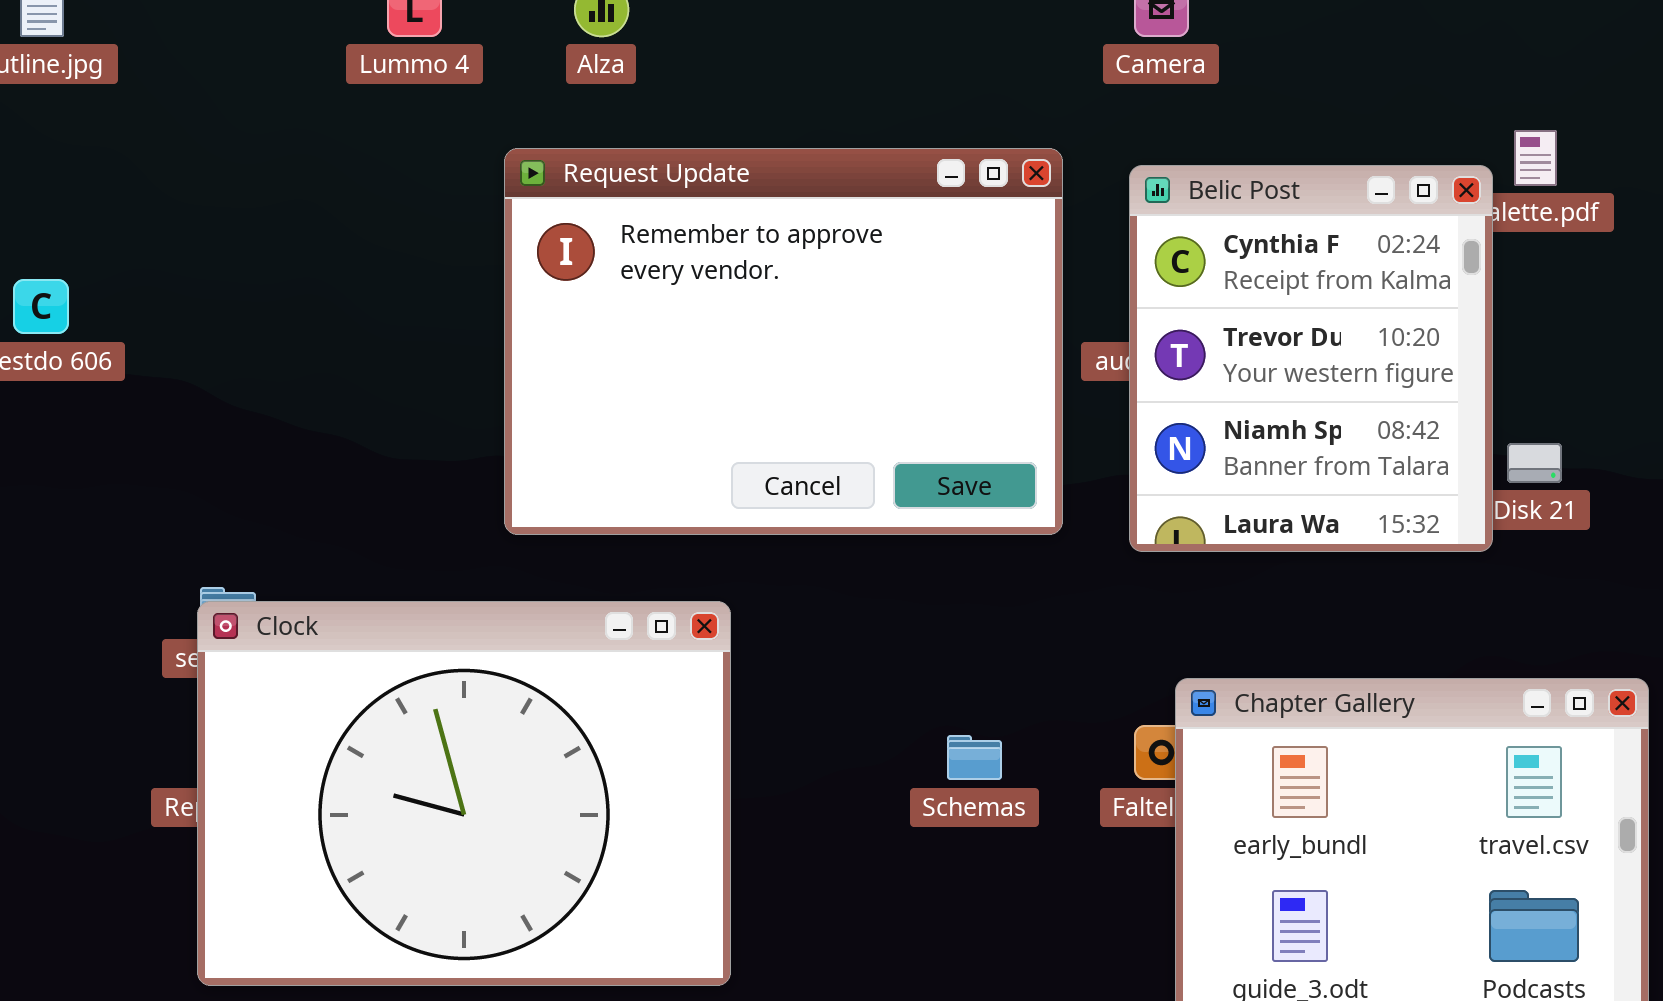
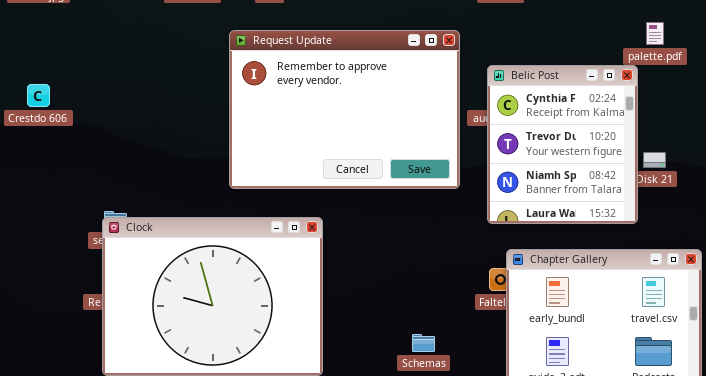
Belic Post: [1129,165,1493,552] -> [487,65,638,224], moved
Schemas: [947,735,1002,780] -> [412,334,435,352], moved

